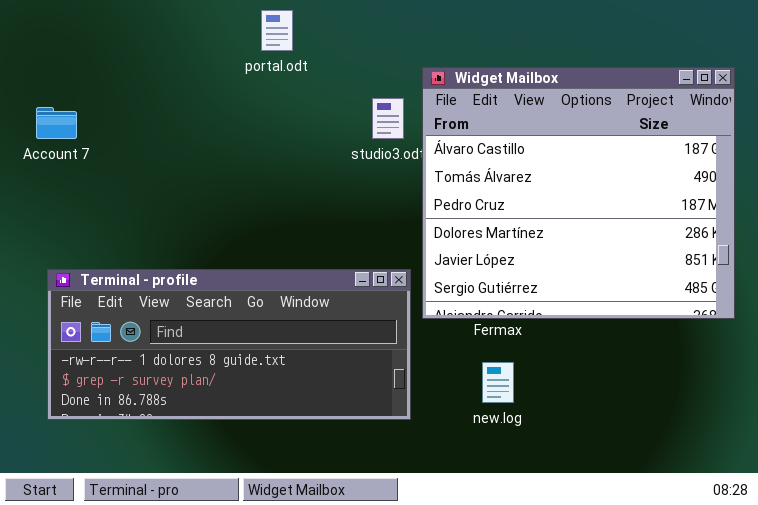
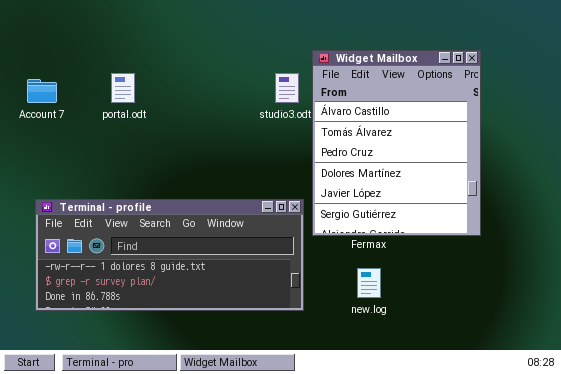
portal.odt: [261,10,293,51] -> [111,73,135,103], moved
Widget Mailbox: [422,67,735,319] -> [312,50,481,236], resized

